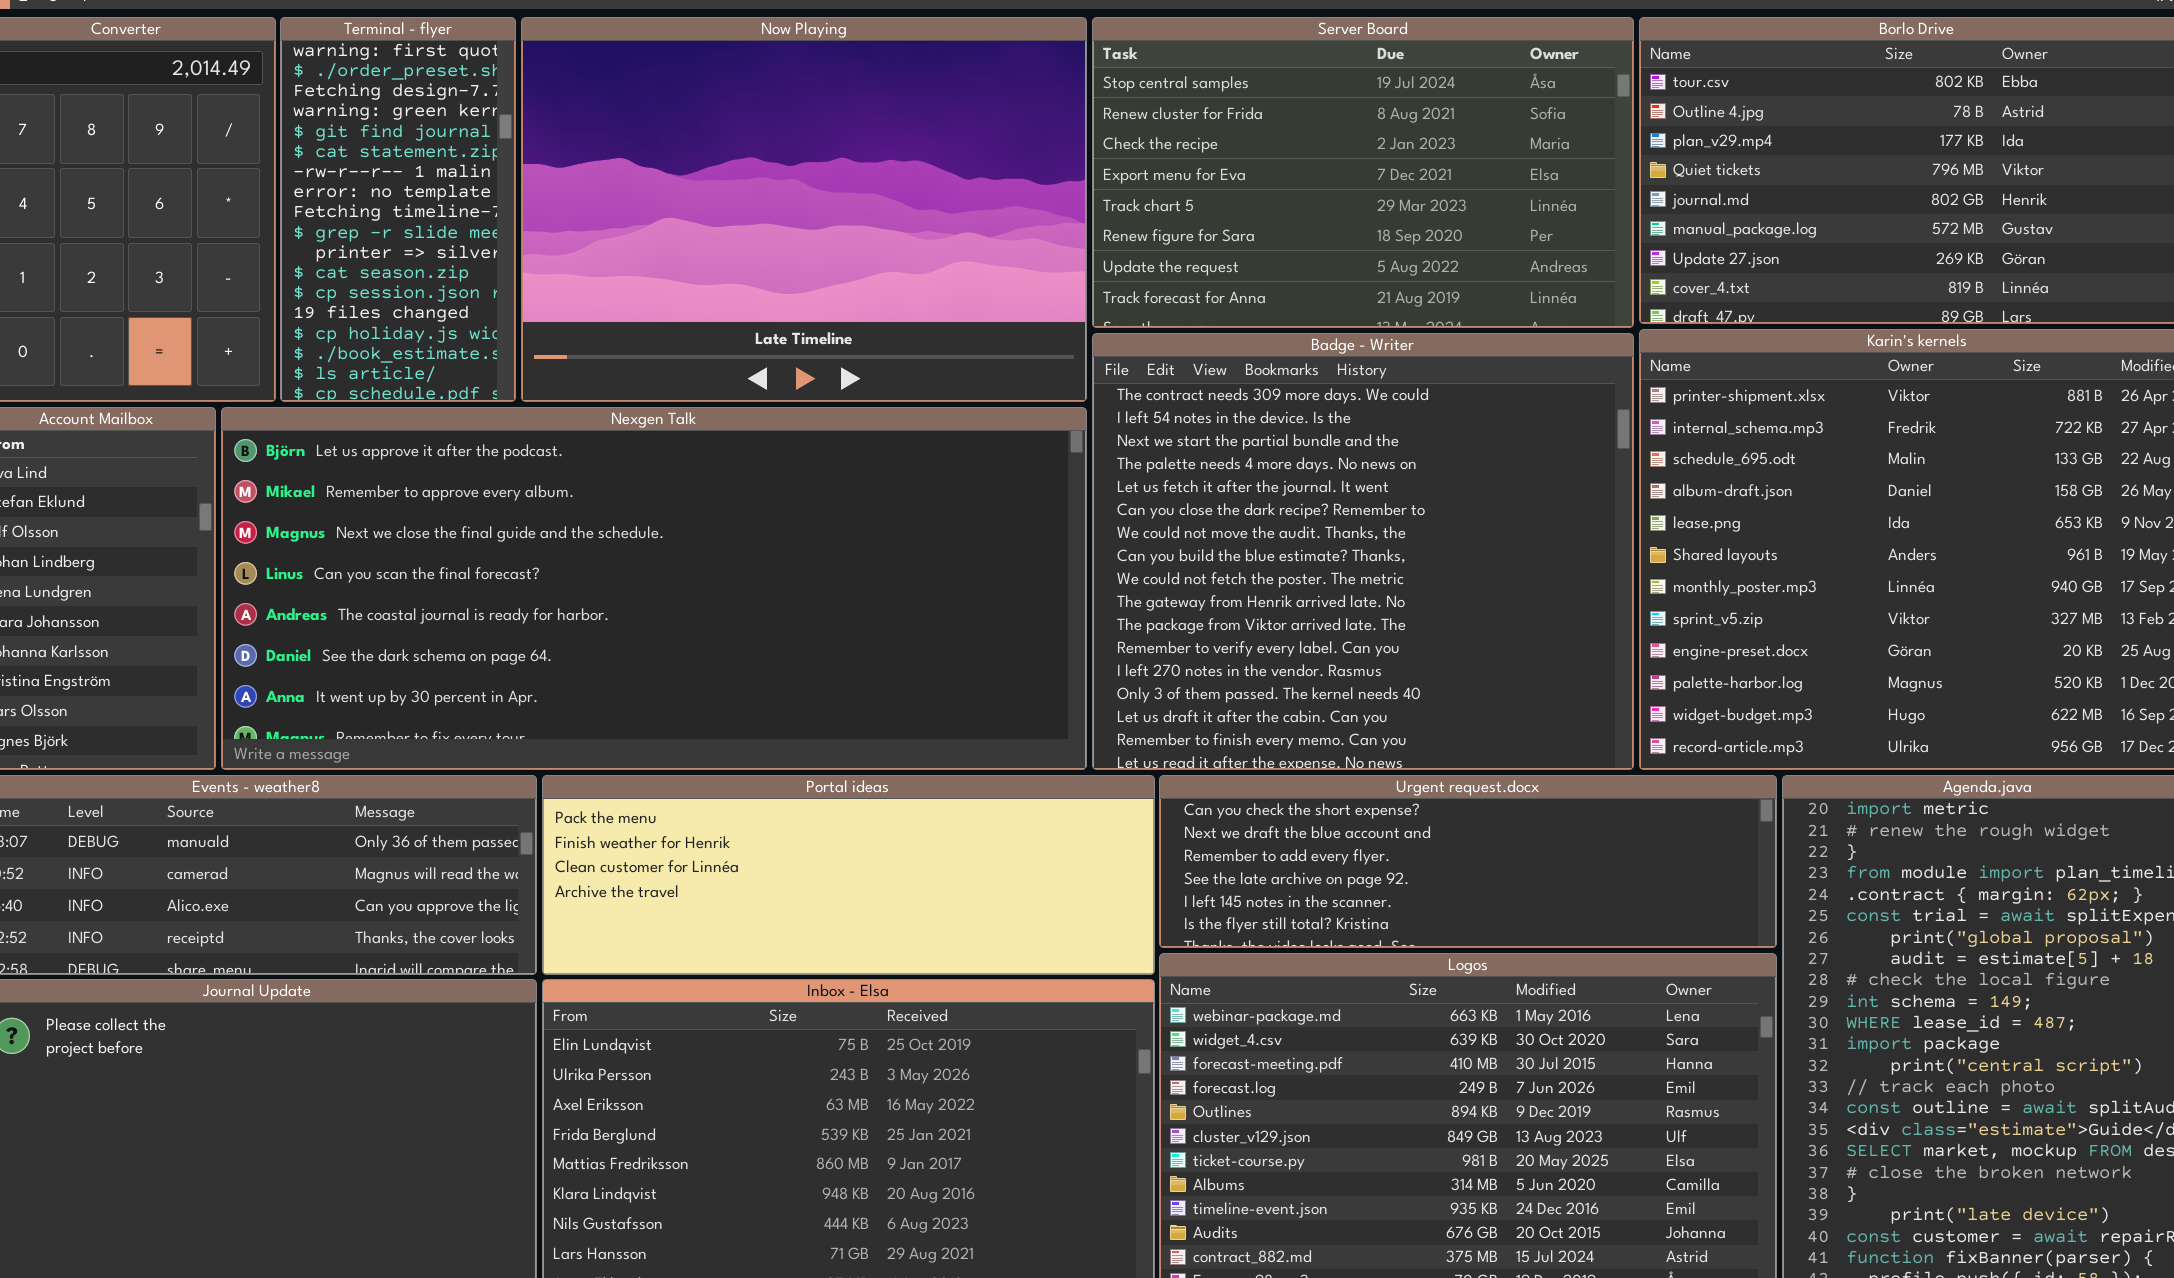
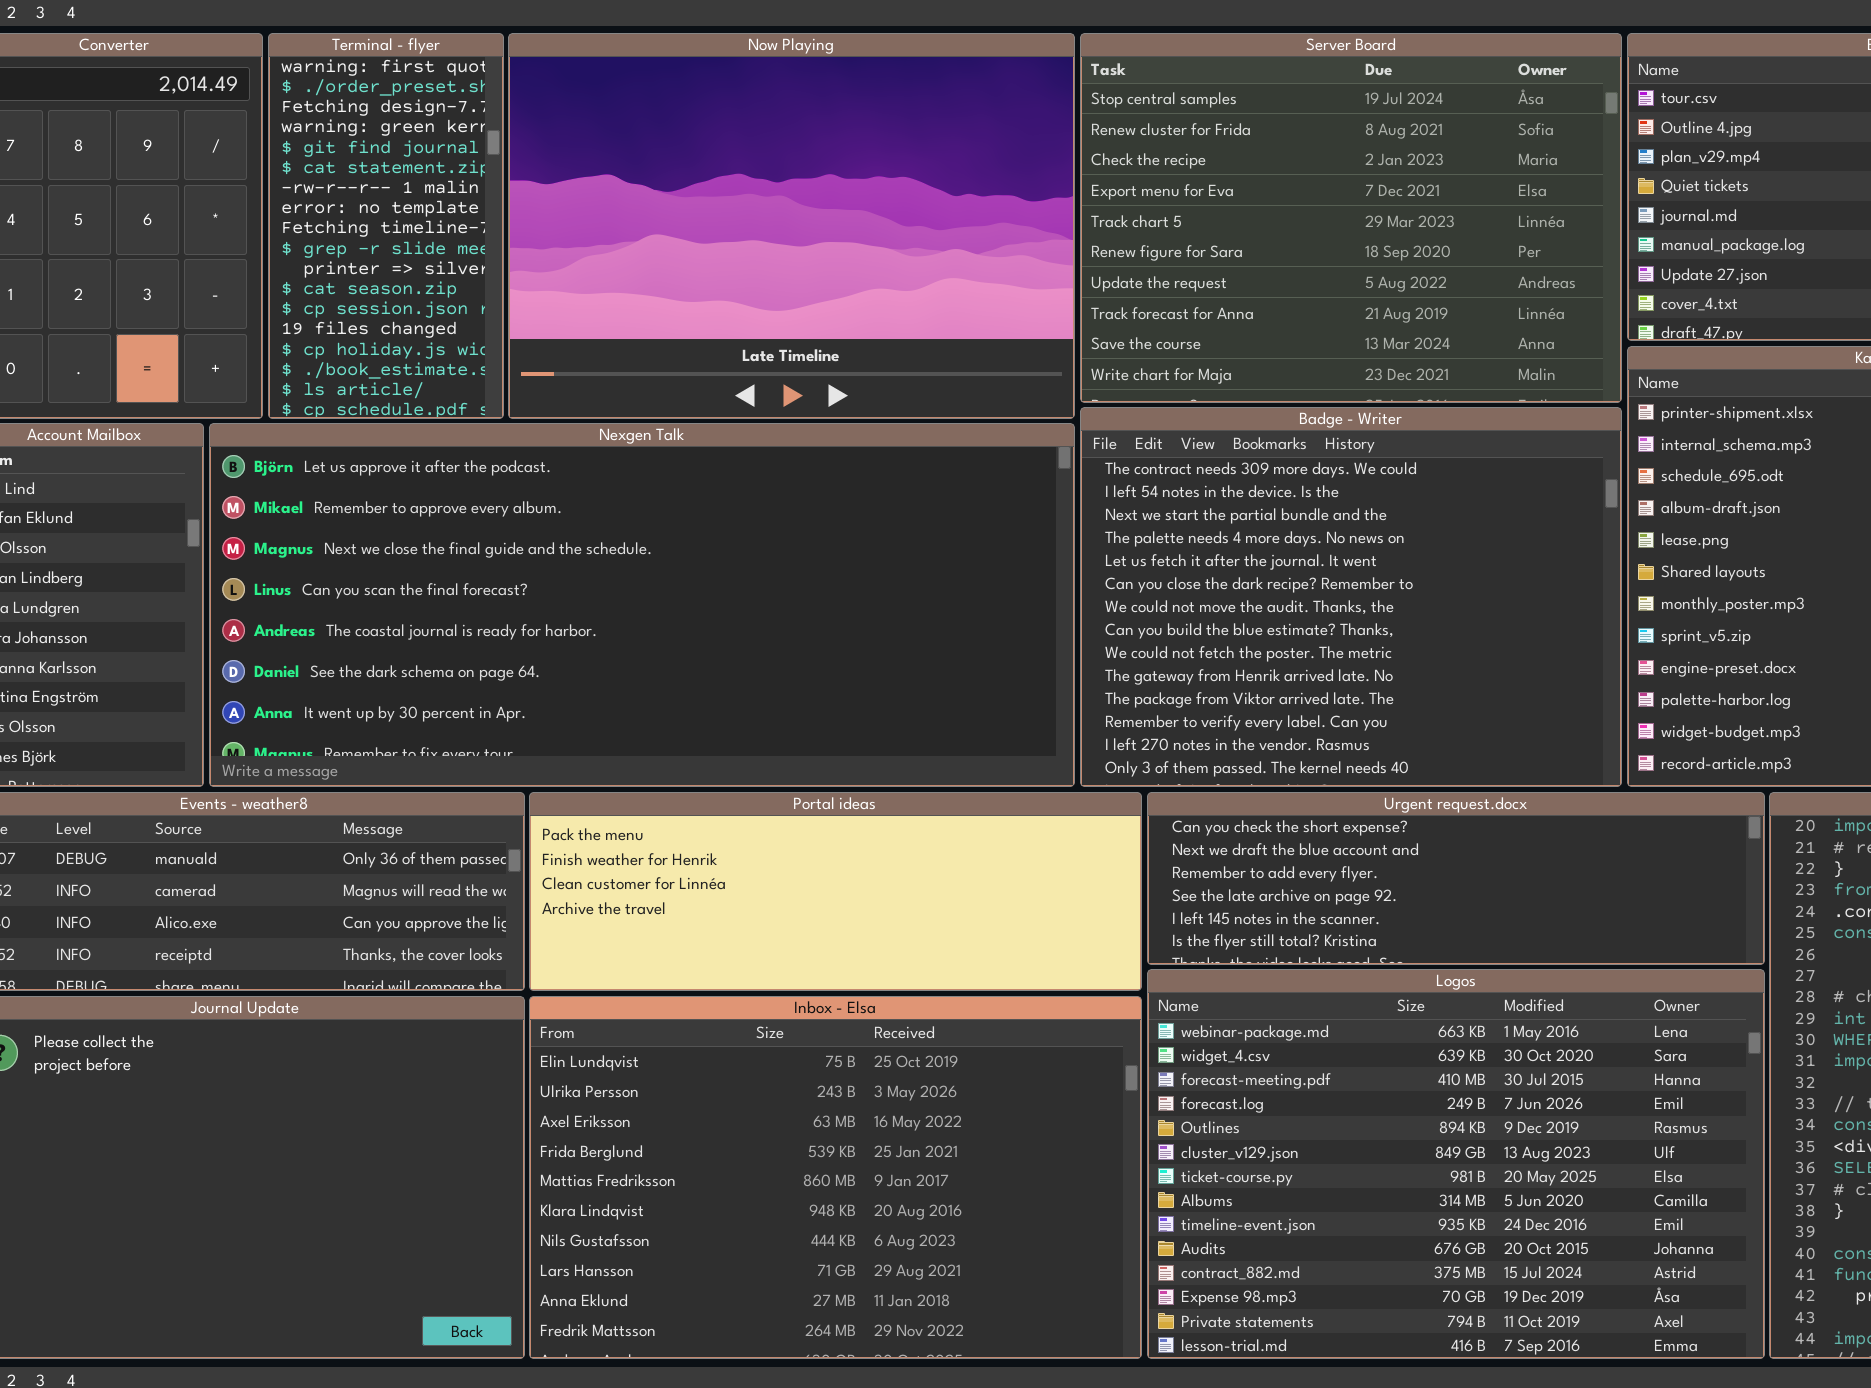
Server Board: [1092,17,1634,328] -> [1080,33,1622,403], resized
Badge - Writer: [1092,333,1634,770] -> [1080,407,1622,787], resized

